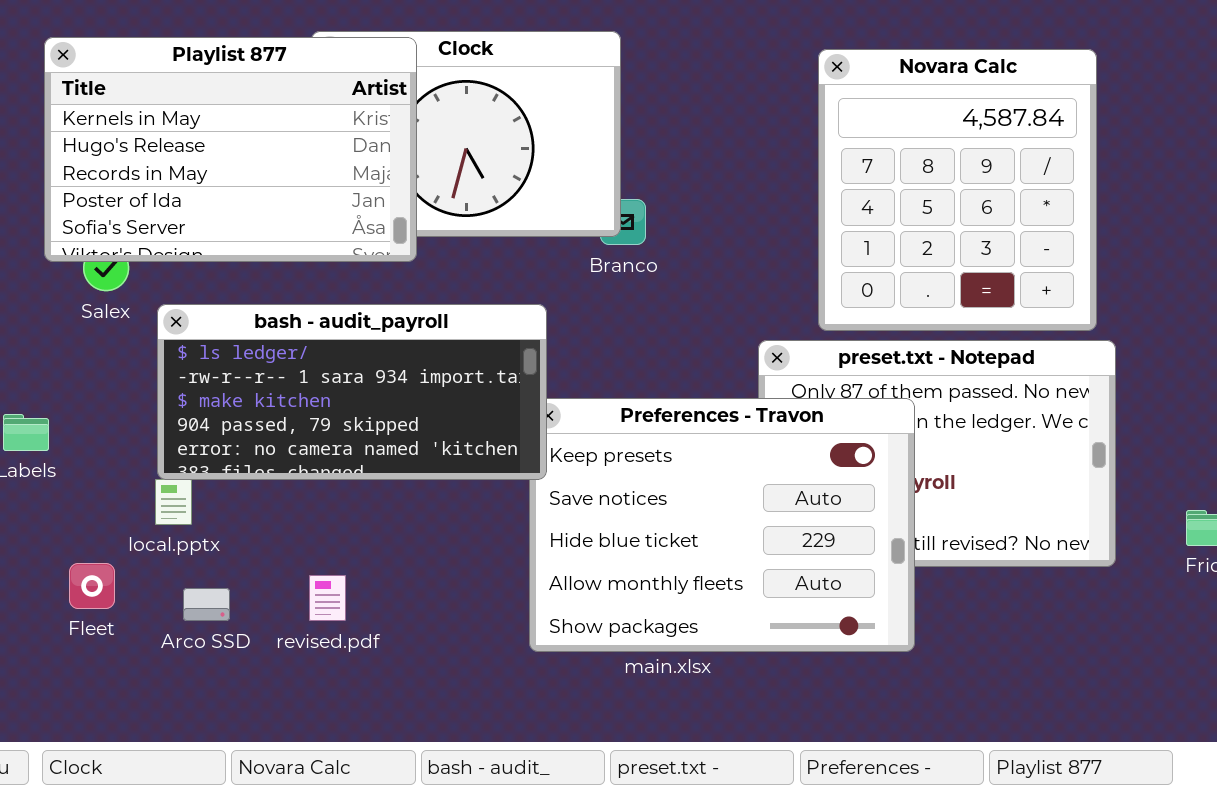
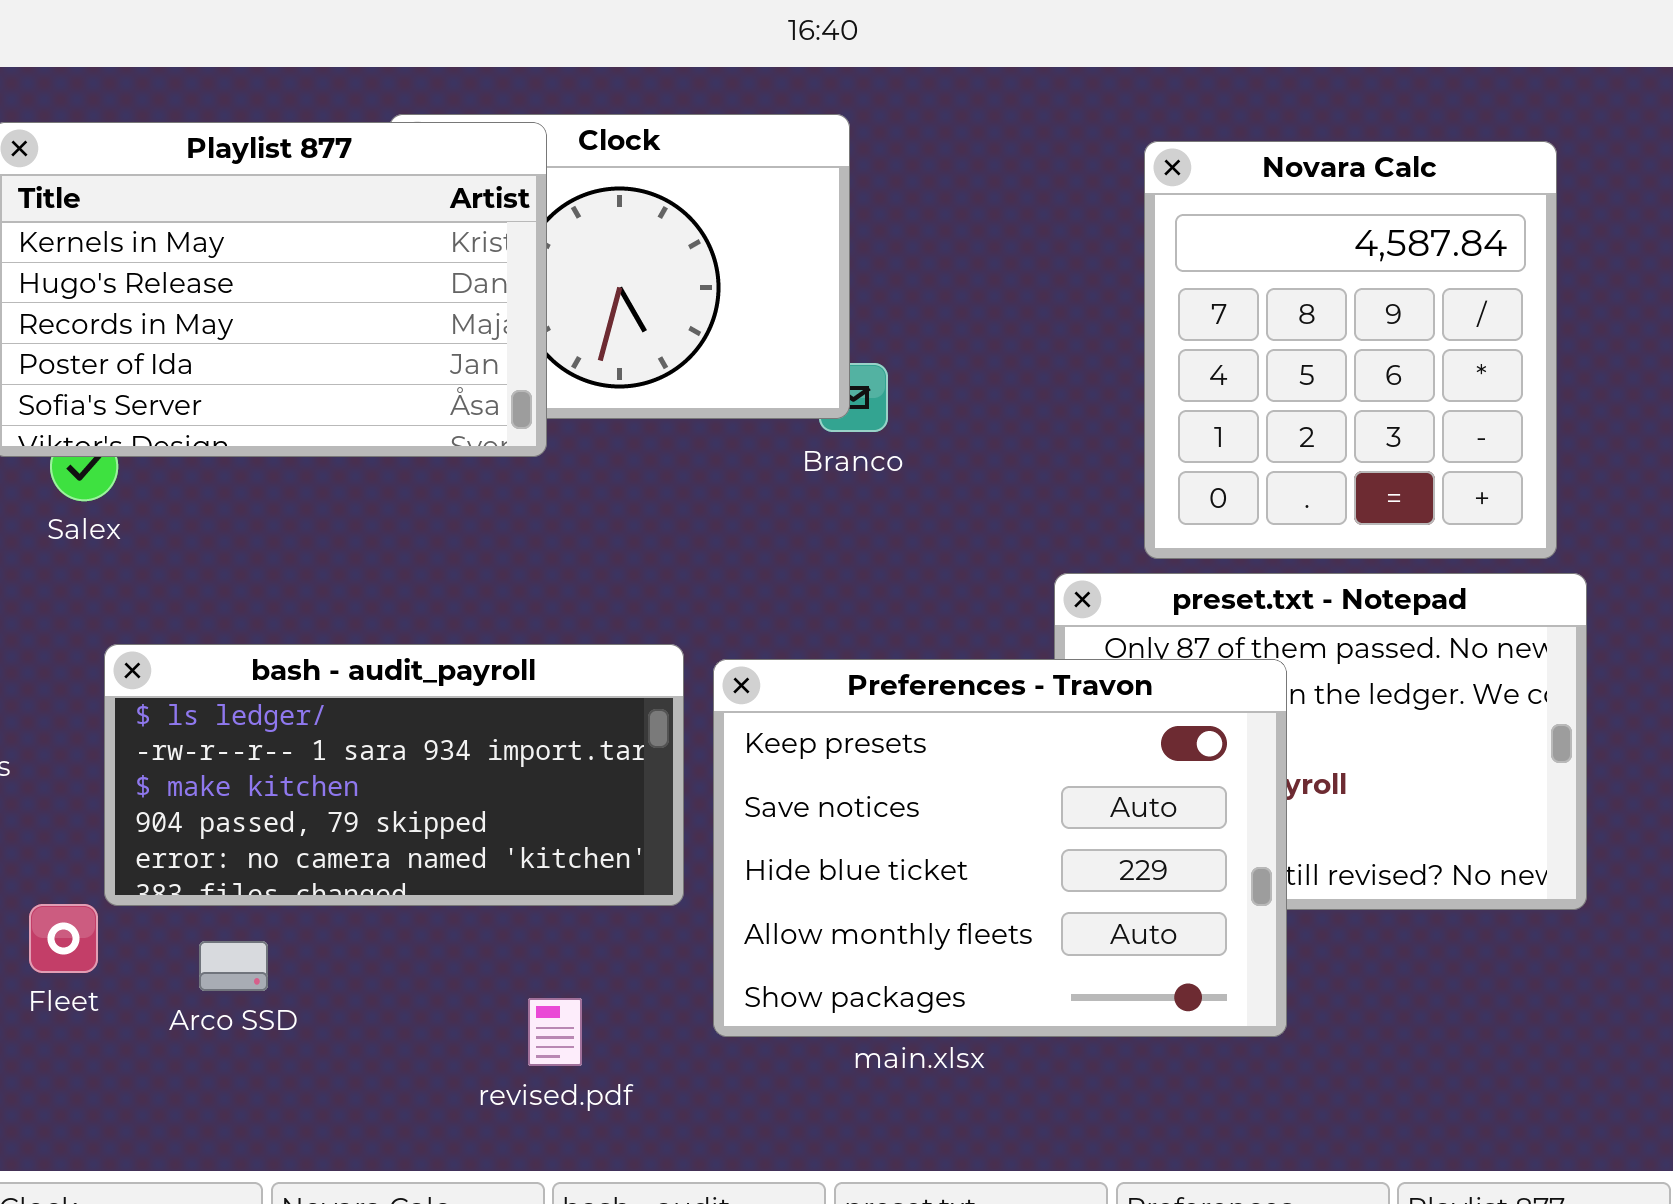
bash - audit_payroll: [157,304,547,480] -> [104,644,684,906], moved
revised.pdf: [309,575,346,621] -> [528,998,582,1066], moved

